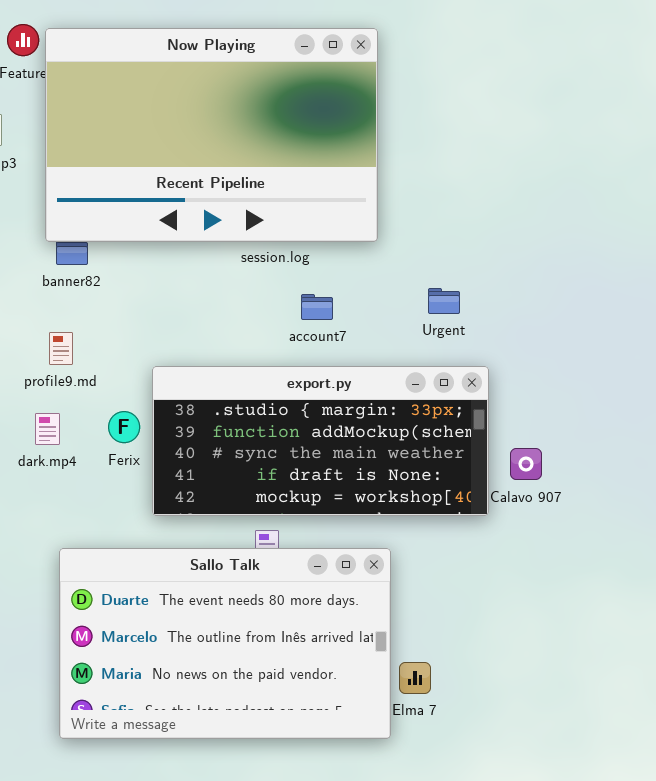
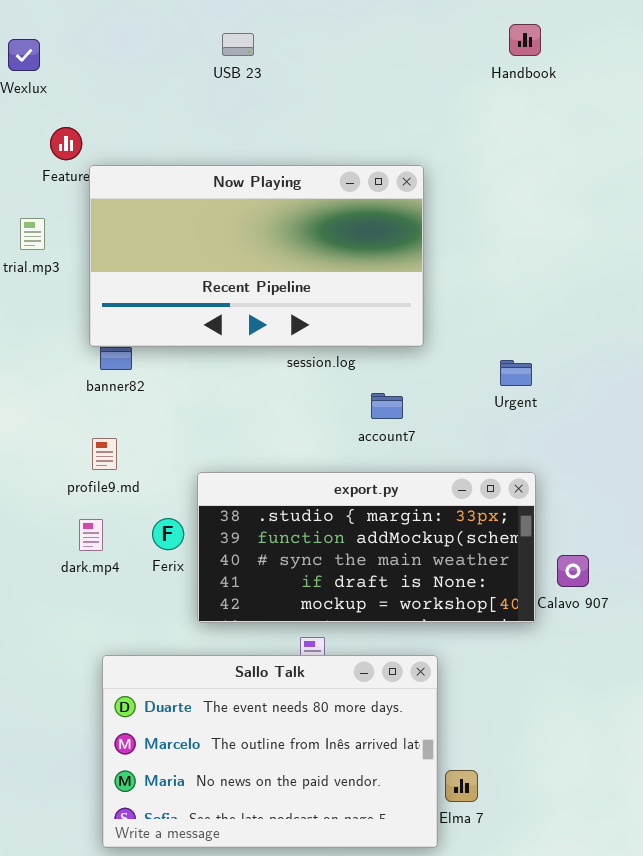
Now Playing: [45,28,378,242] -> [89,165,424,347], resized
Urgent: [428,288,460,314] -> [500,360,532,386], moved
account7: [301,294,333,320] -> [371,393,403,419], moved

